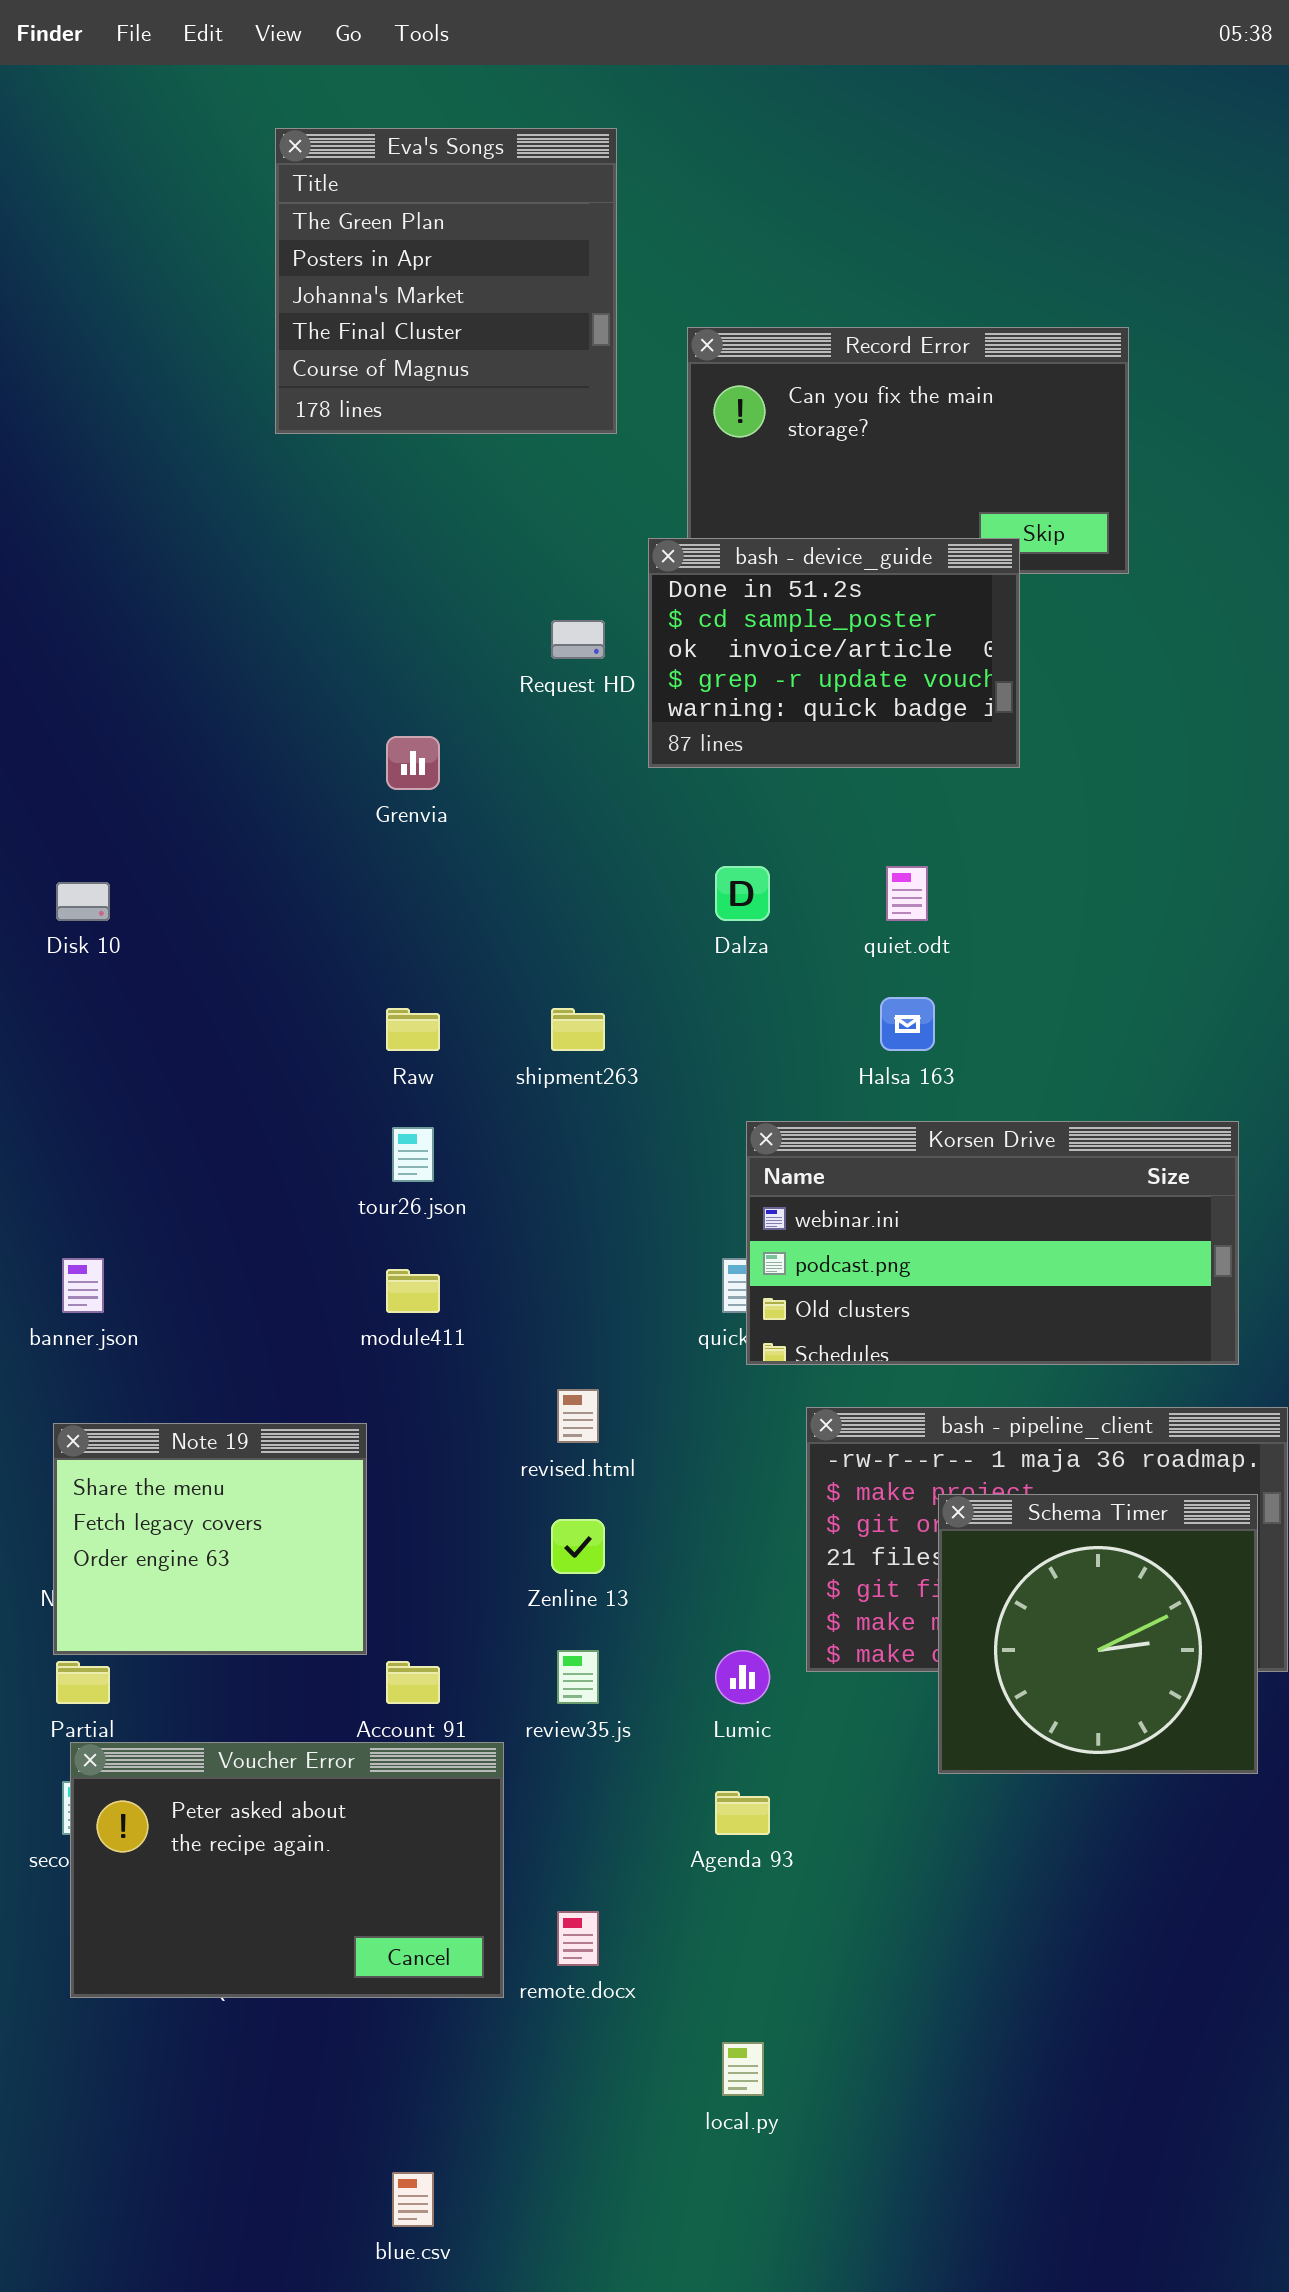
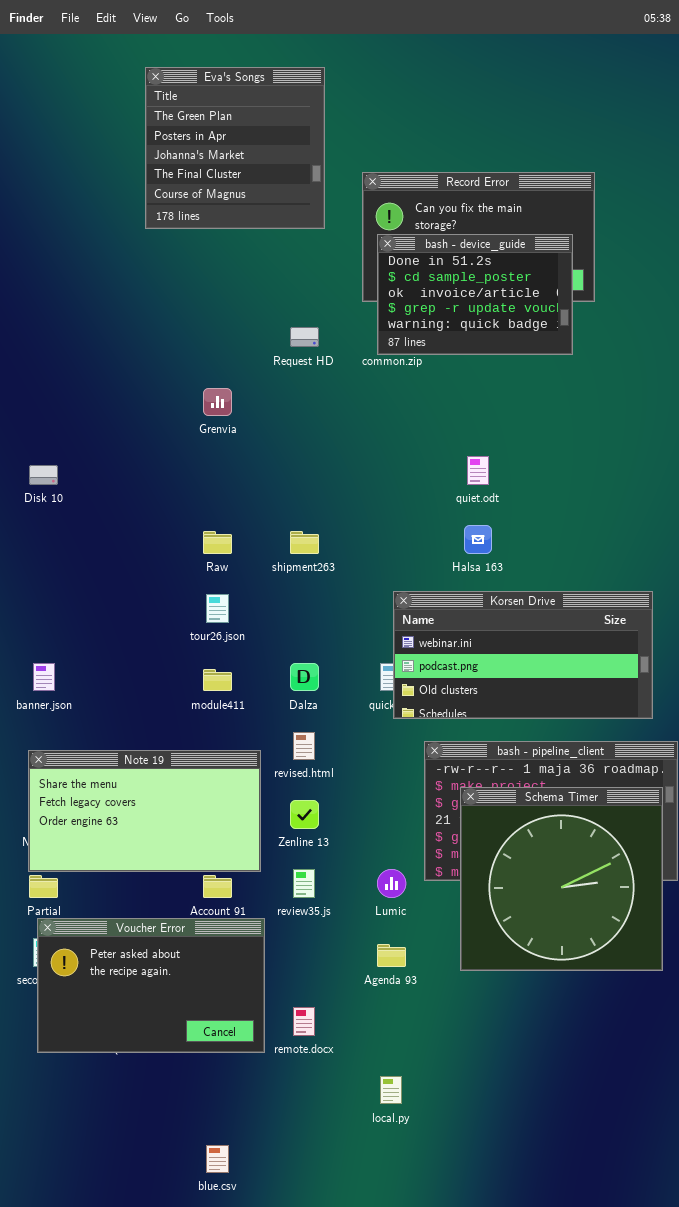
bash - device_guide: [648,538,1020,768] -> [377,234,573,355], moved
Dalza: [715,866,770,921] -> [290,663,319,691], moved
Note 19: [53,1423,367,1655] -> [28,750,261,872], resized
Schema Timer: [938,1494,1258,1774] -> [460,787,663,971], resized

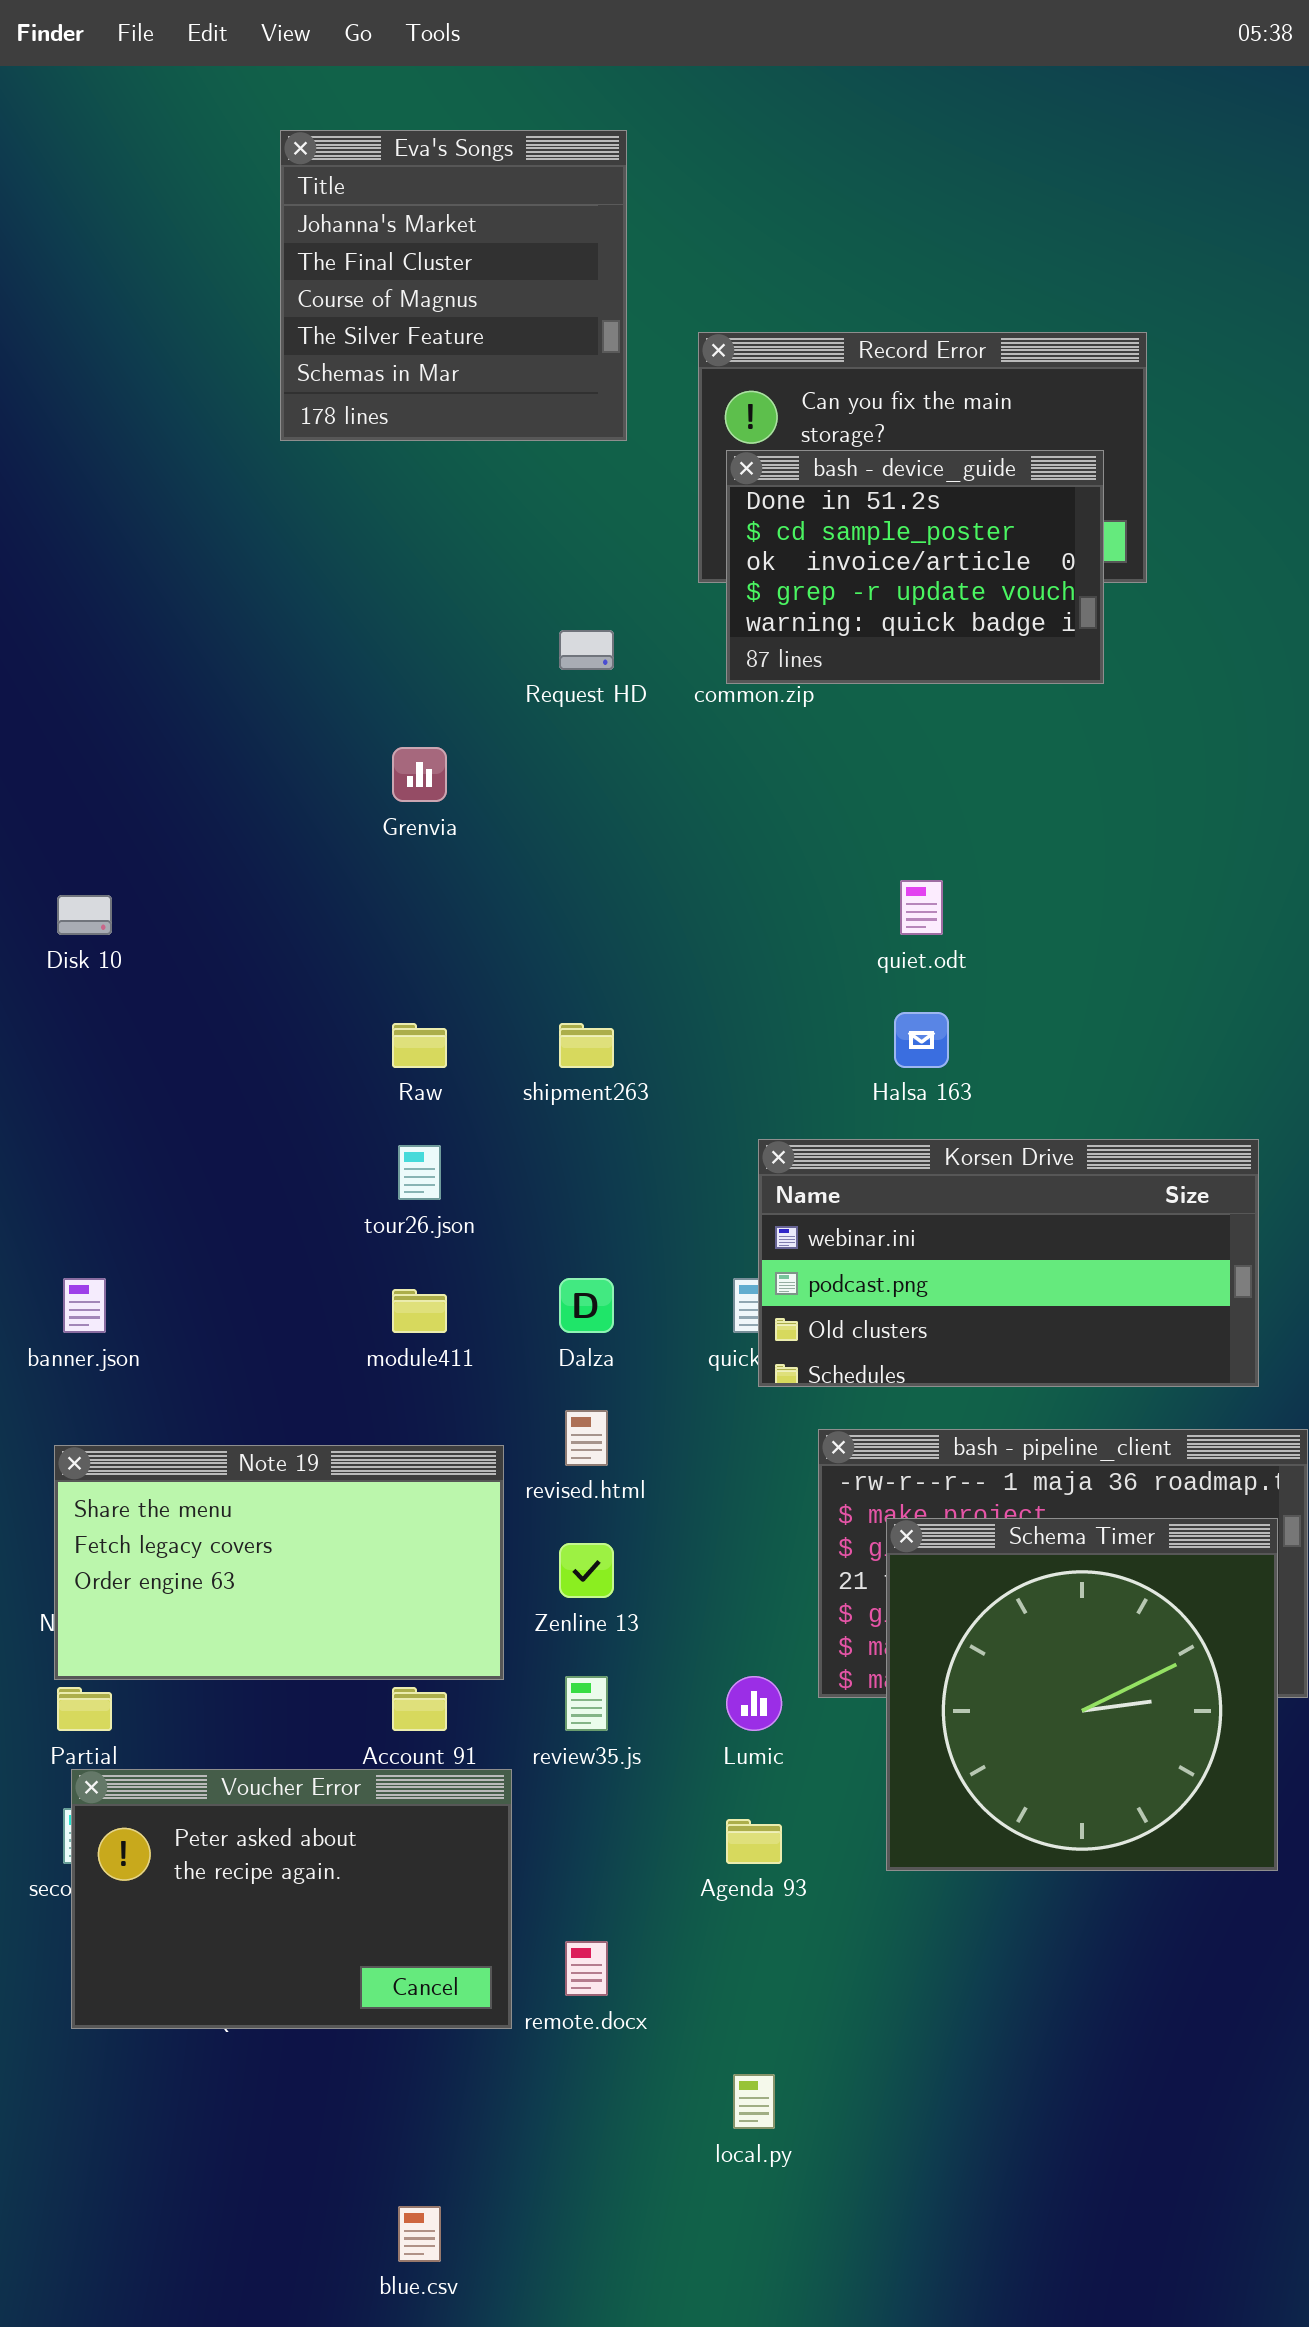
Eva's Songs: [145,67,325,229] -> [280,130,627,441], scrolled down 2 rows

